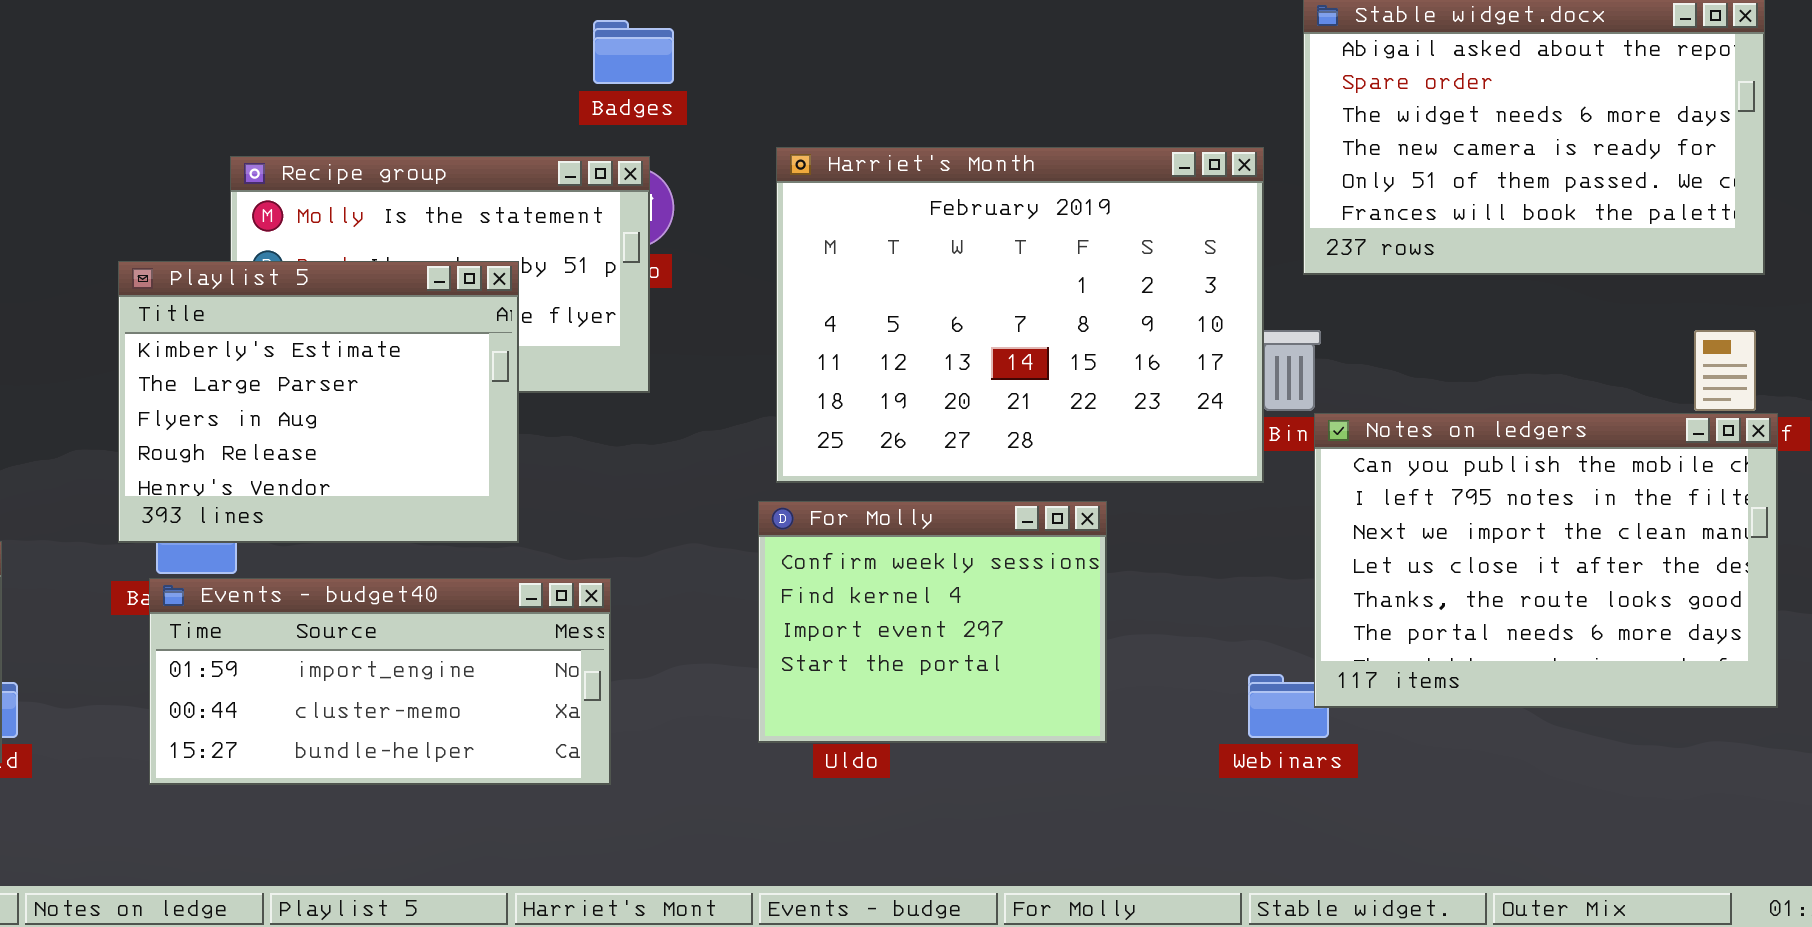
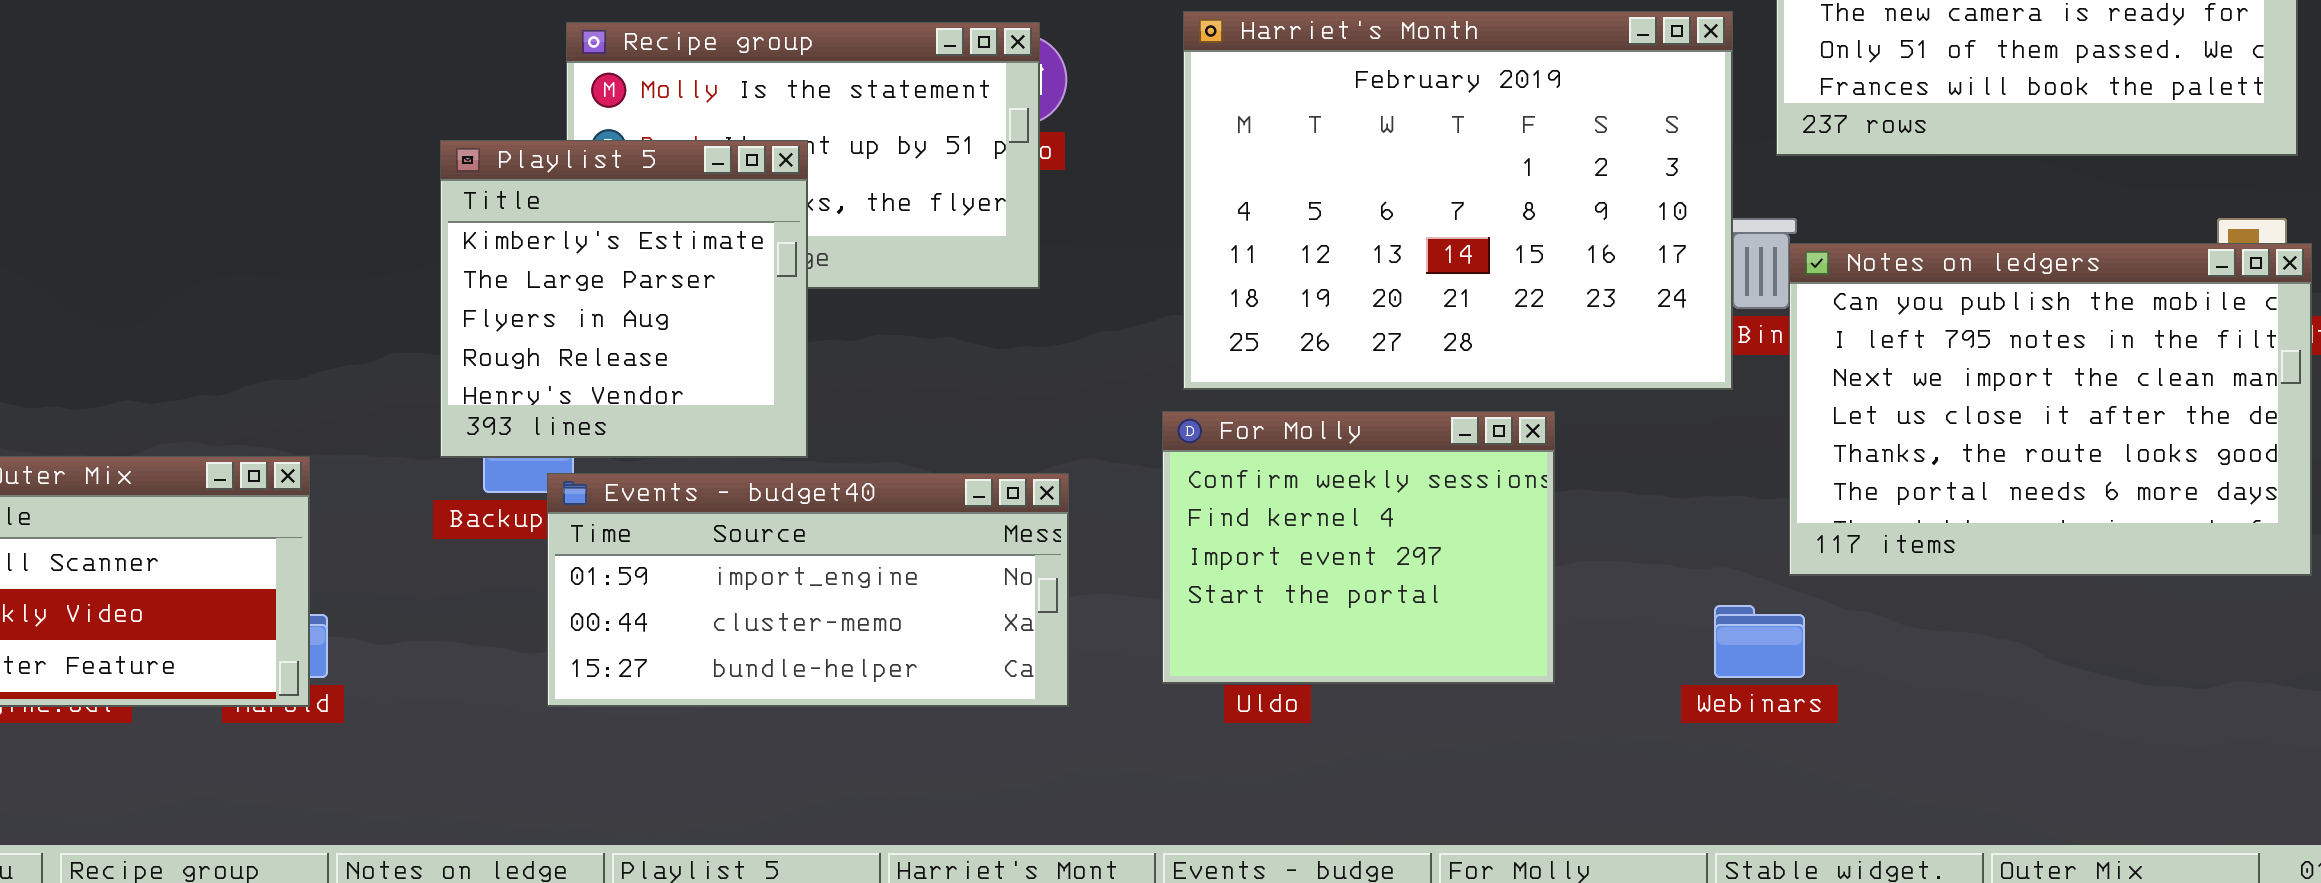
Playlist 5: [118,261,519,543] -> [440,140,808,458], resized
Notes on ledgers: [1314,413,1778,708] -> [1789,243,2312,576], moved
Events - budget40: [149,578,611,785] -> [547,473,1069,707], moved

